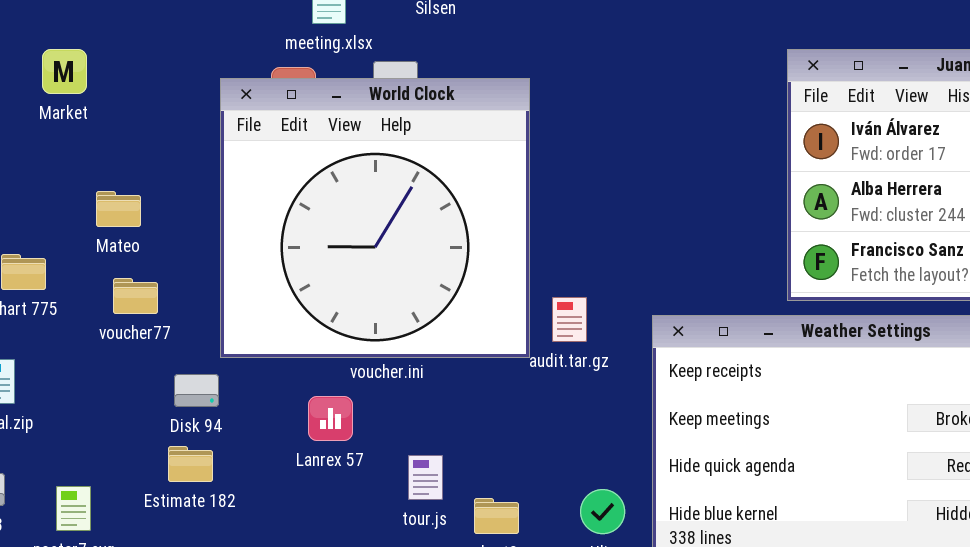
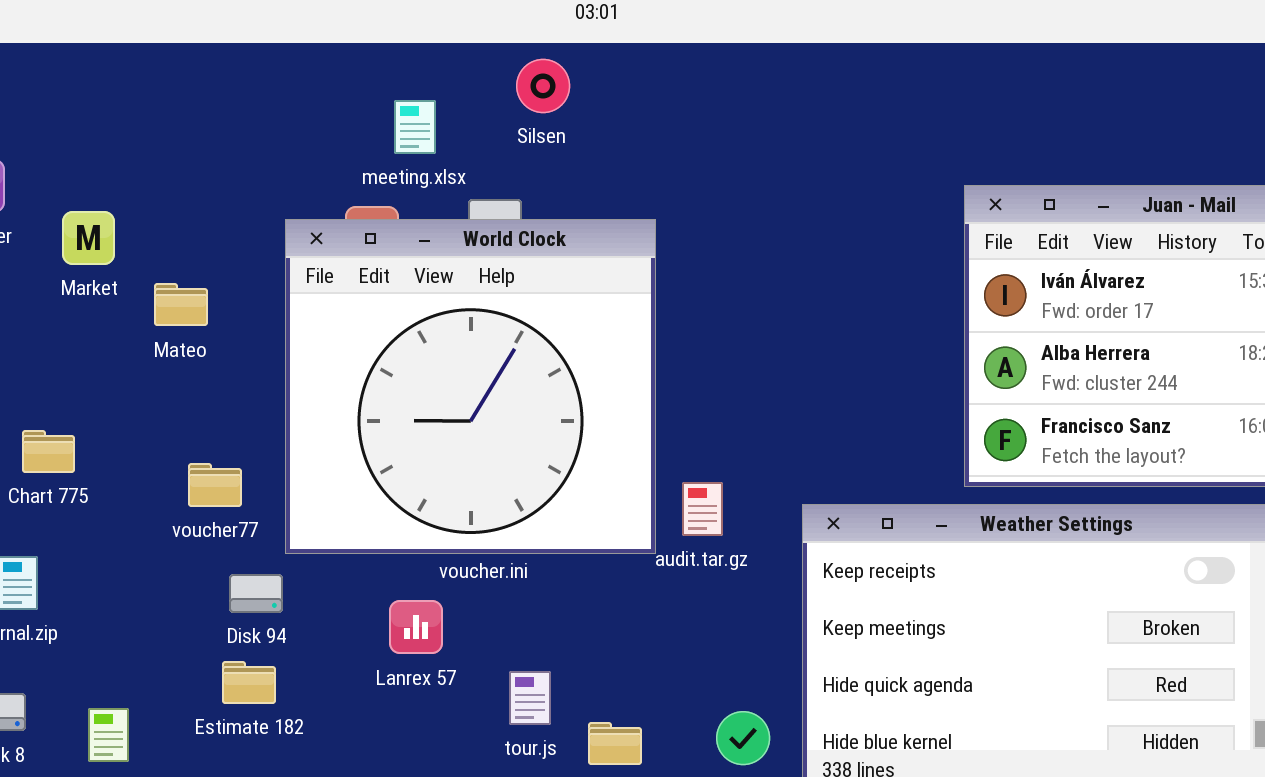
Market: [42,49,87,94] -> [62,211,115,265], moved
Mateo: [96,191,141,227] -> [154,283,208,326], moved
voucher77: [113,278,158,314] -> [188,463,242,507], moved

